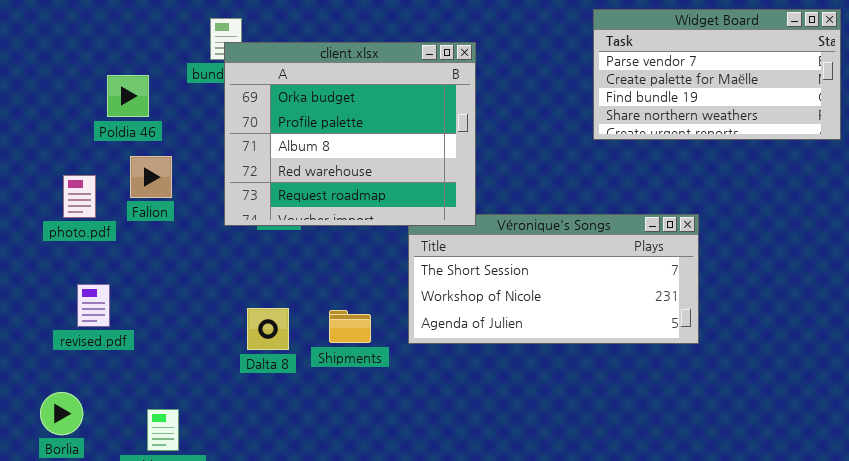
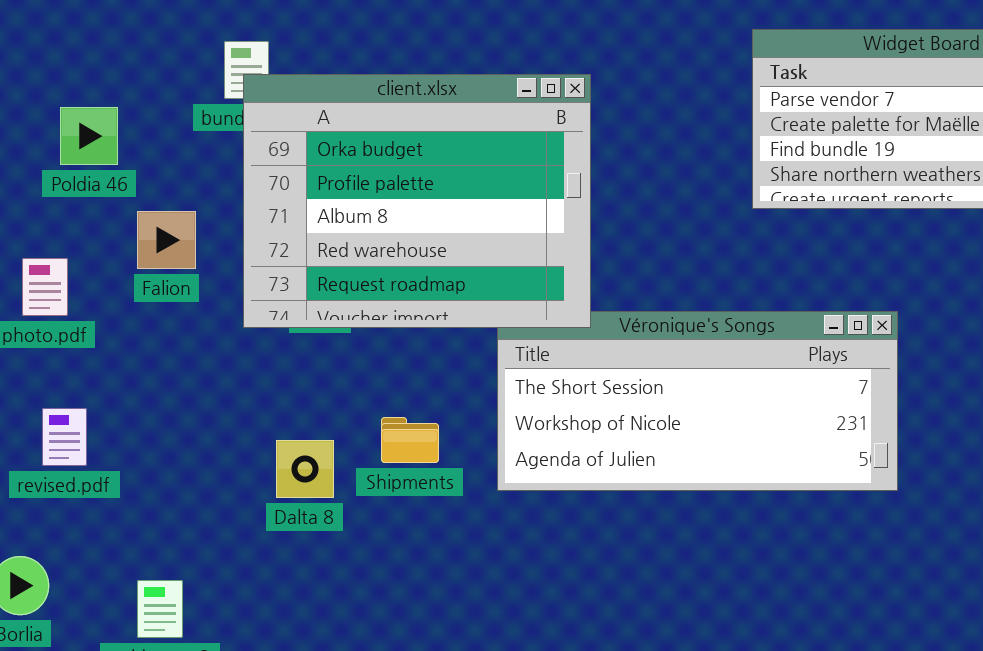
Poldia 46: [107,75,149,117] -> [60,107,118,165], moved
Falion: [130,156,172,198] -> [137,211,196,269], moved
Shipments: [329,310,371,343] -> [381,417,439,463], moved

